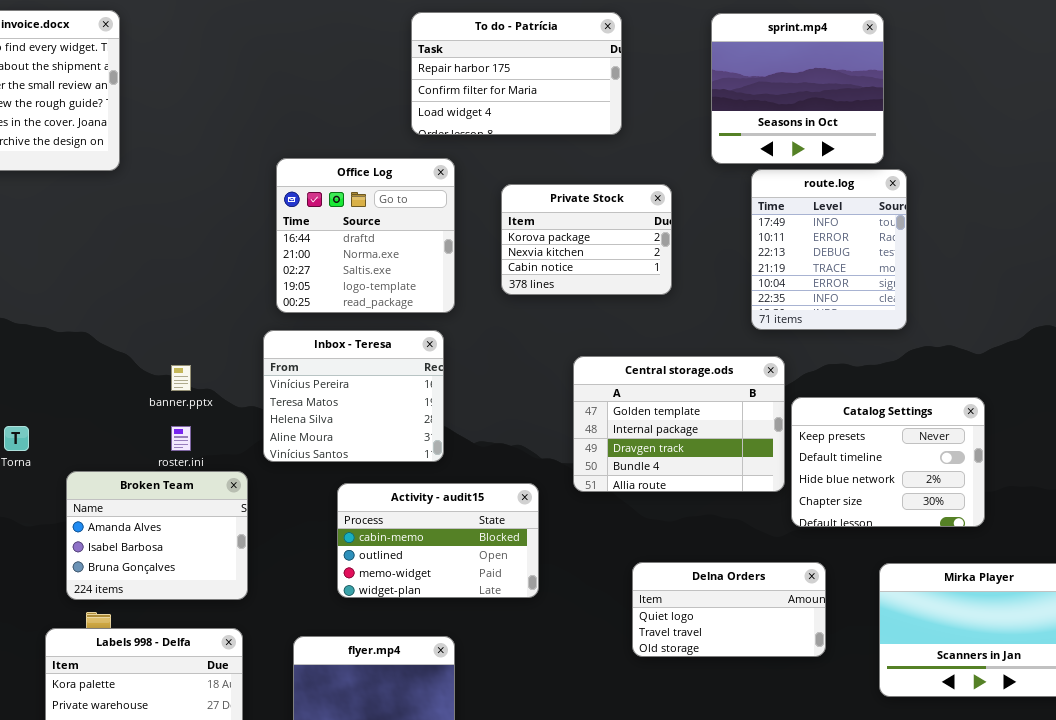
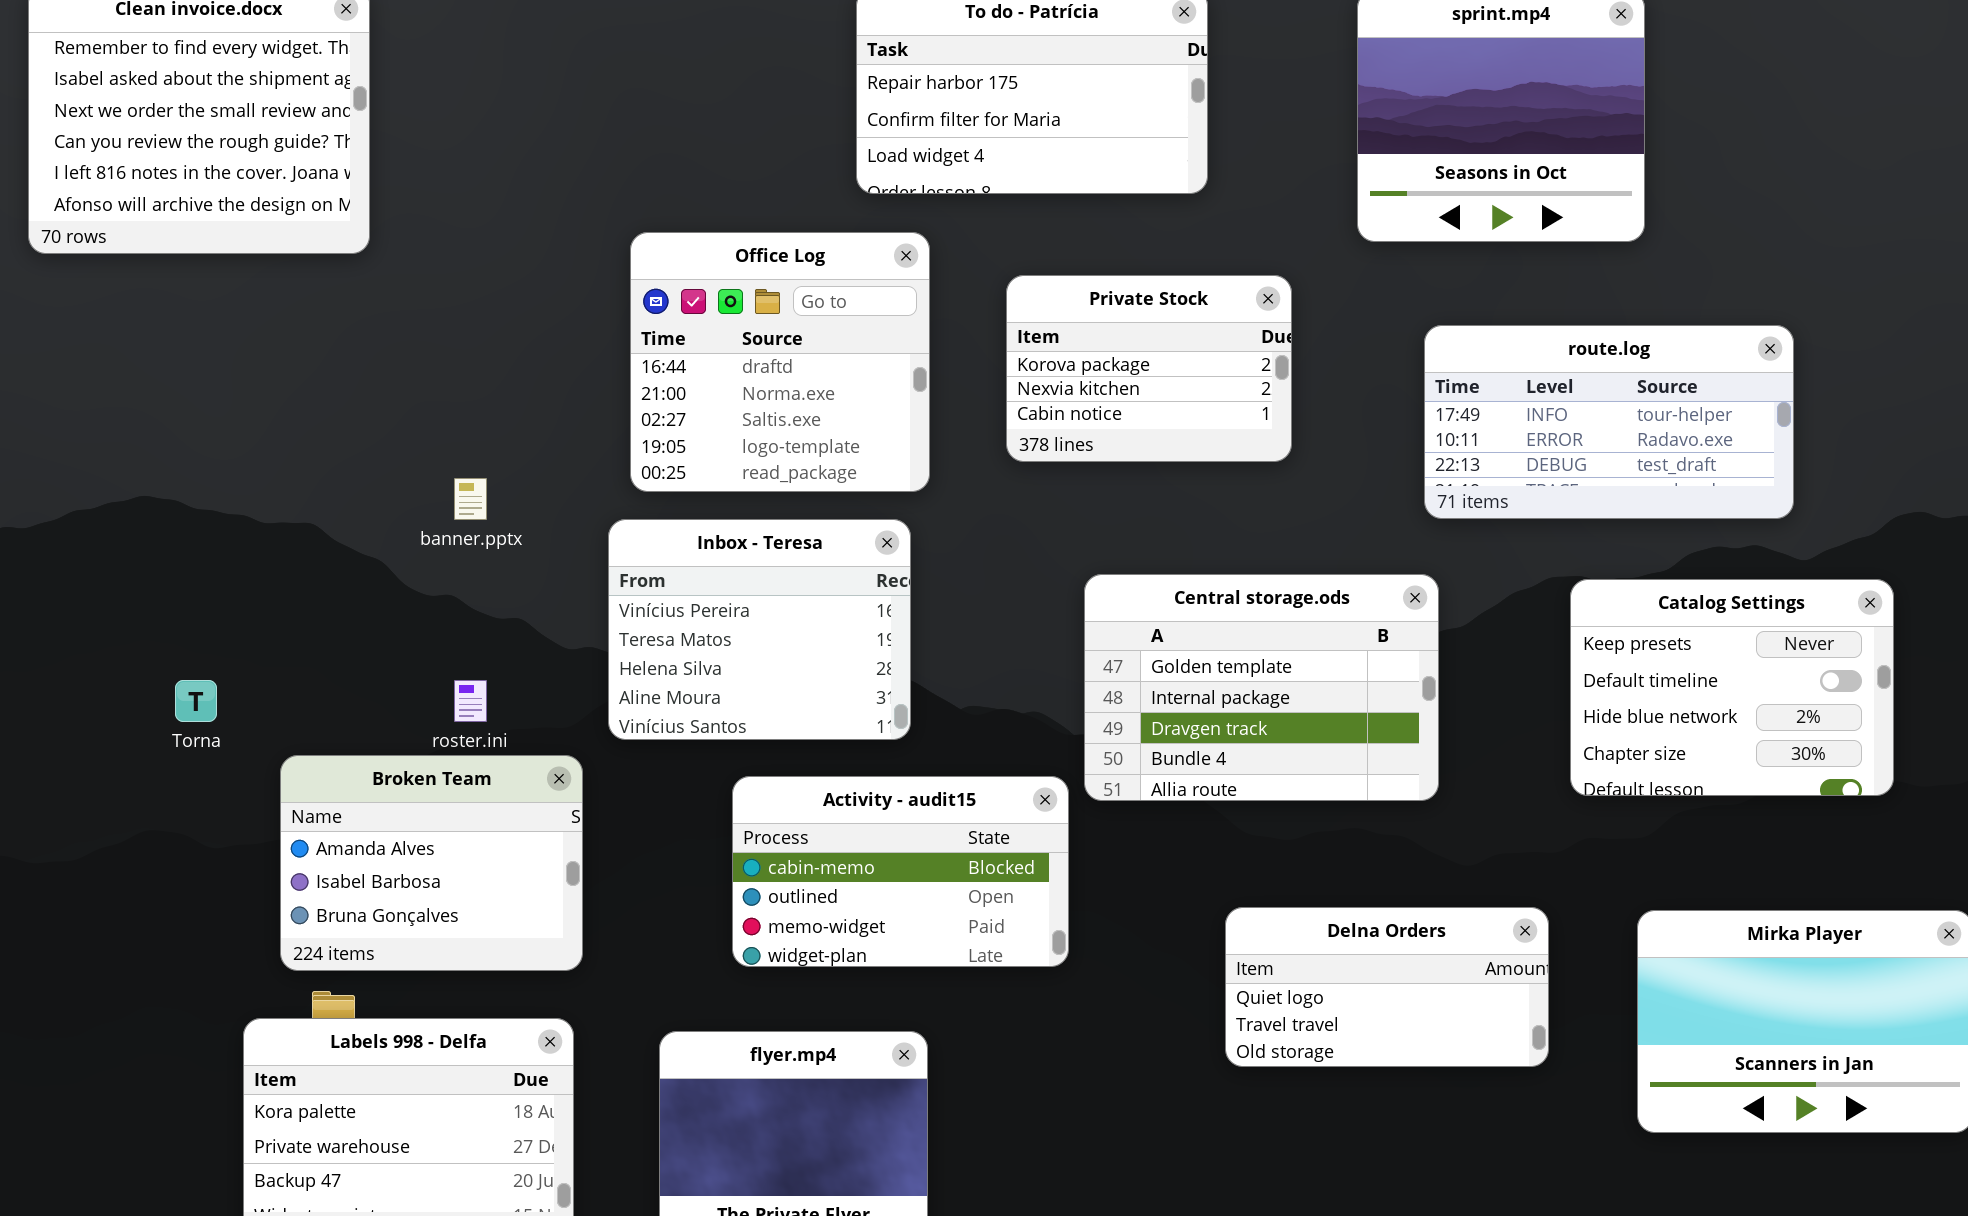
route.log: [751,169,907,330] -> [1424,325,1794,519], resized
Central storage.ods: [573,356,785,492] -> [1084,574,1439,801], moved
banner.pptx: [171,365,191,391] -> [454,478,487,520], moved
Catalog Settings: [791,397,985,527] -> [1570,579,1894,796], moved

